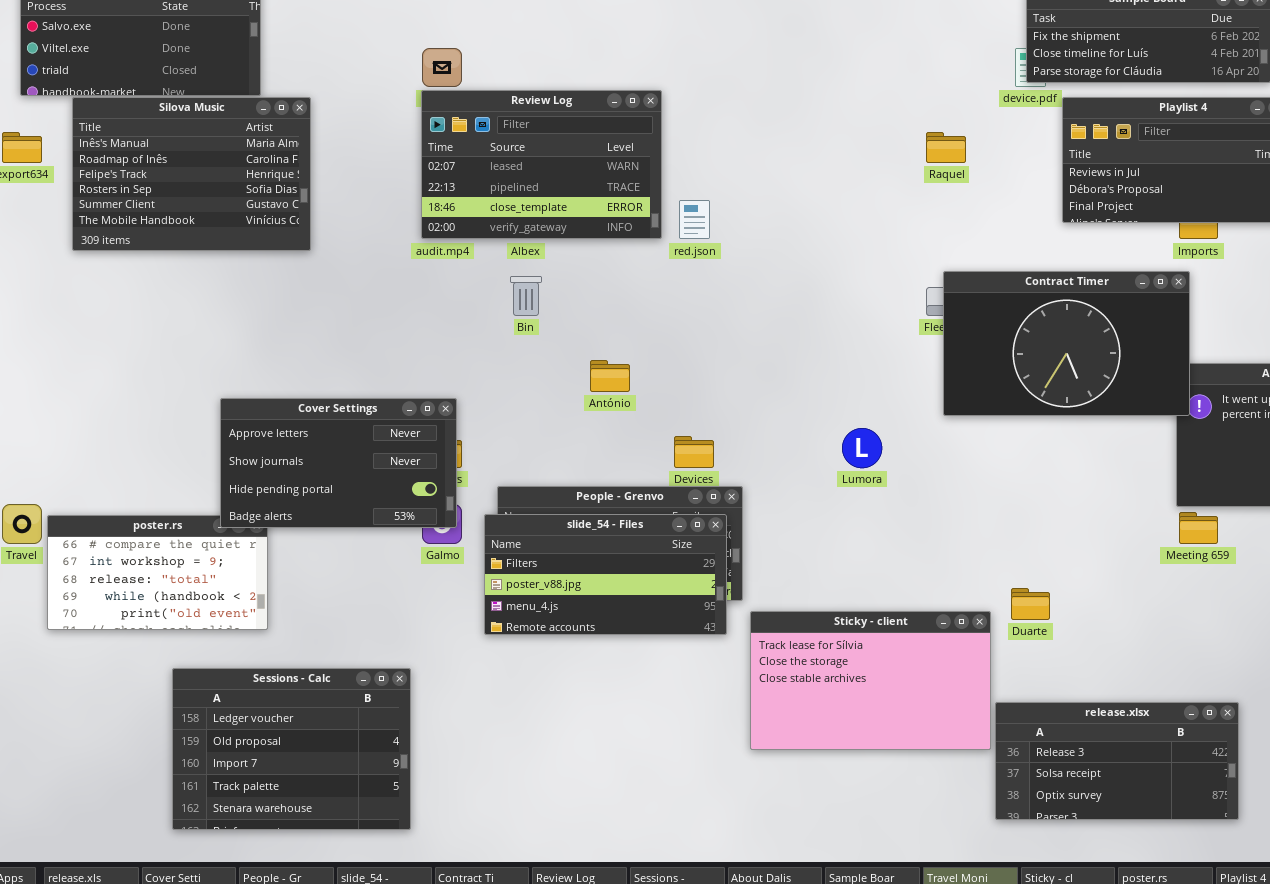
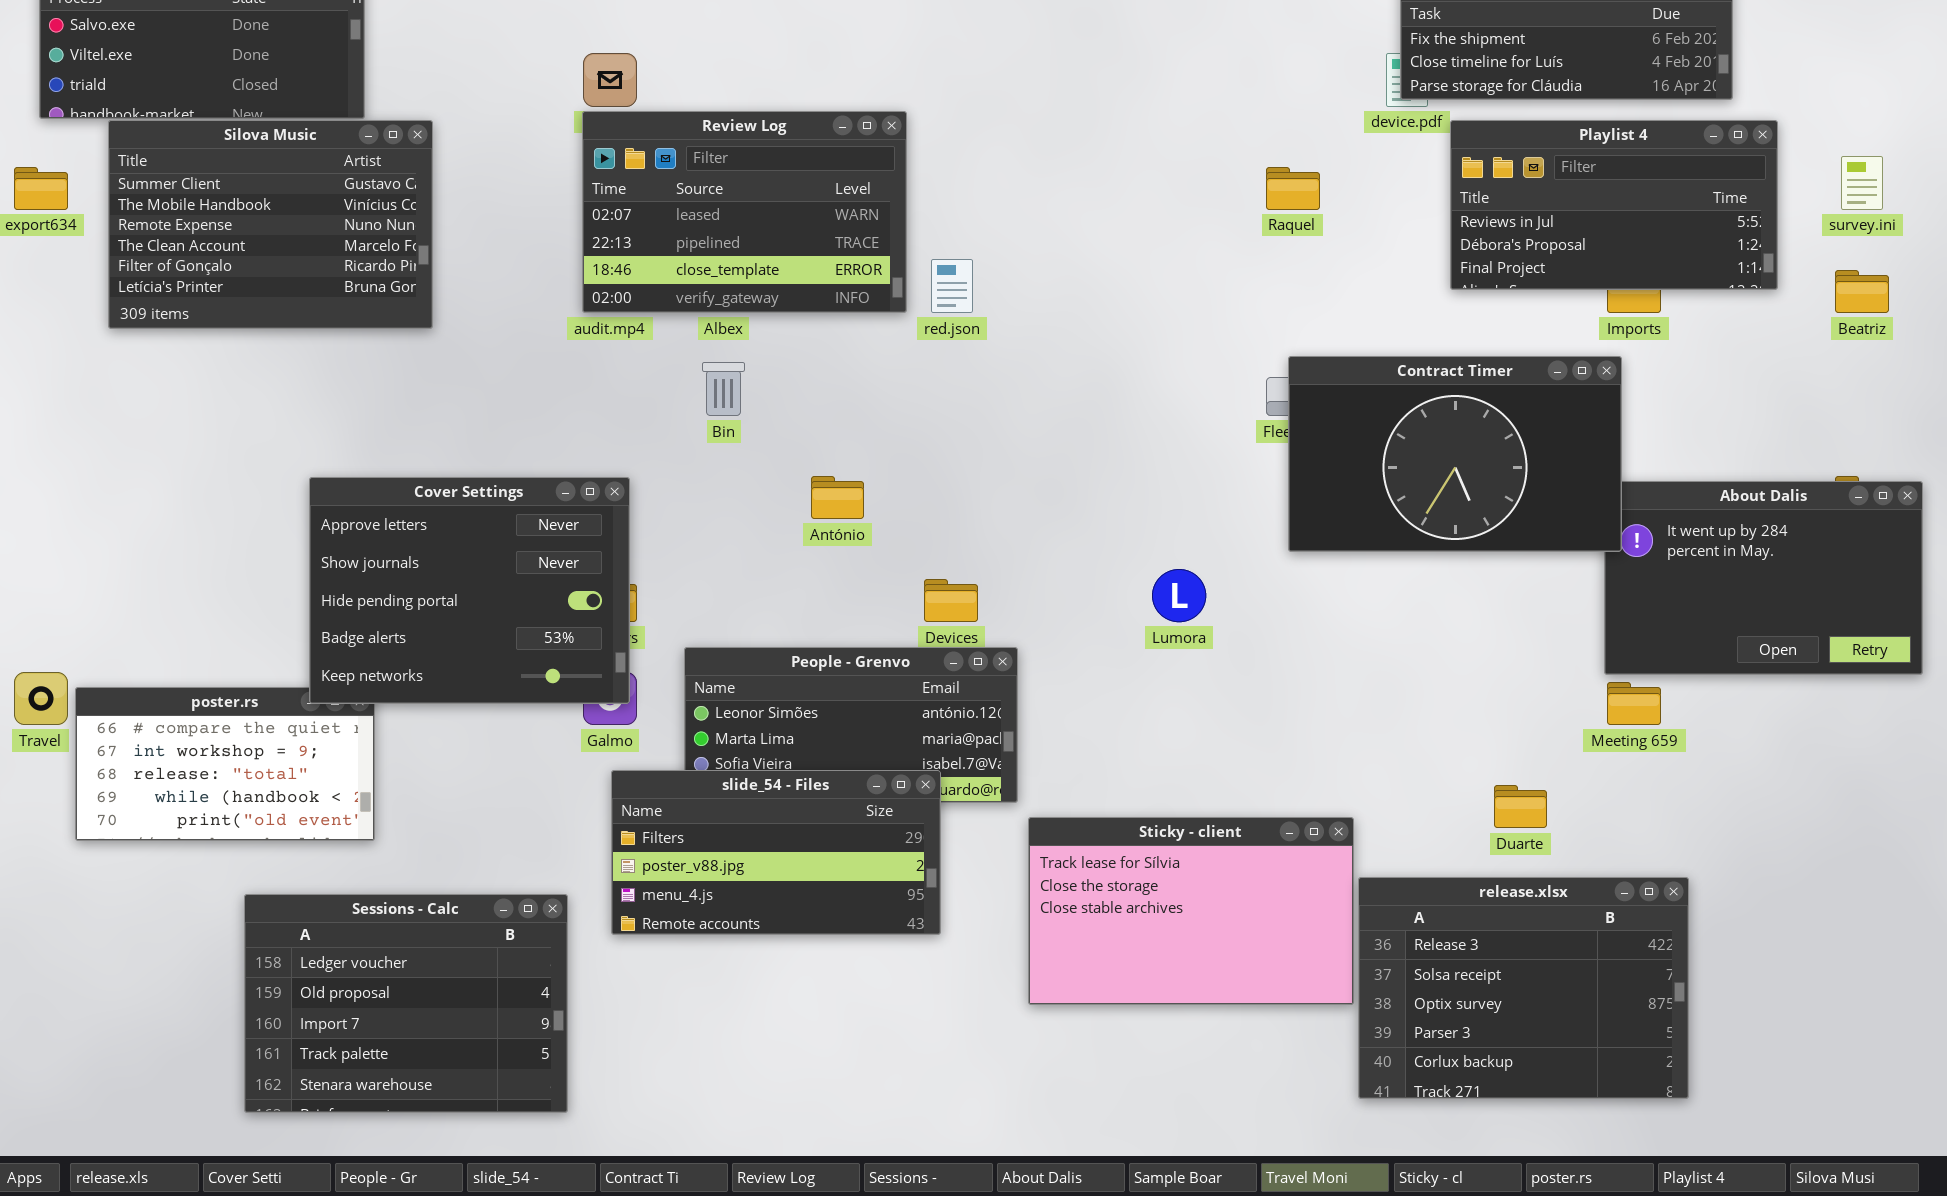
Silova Music: [72,97,311,251] -> [108,120,433,329], scrolled down 4 rows
Cover Settings: [220,398,457,528] -> [309,477,630,704], resized
slide_54 - Files: [484,514,727,635] -> [611,770,941,935], moved
Duarte: [1011,588,1050,620] -> [1494,785,1547,828], moved
release.xlsx: [995,702,1239,820] -> [1358,877,1689,1099], resized

